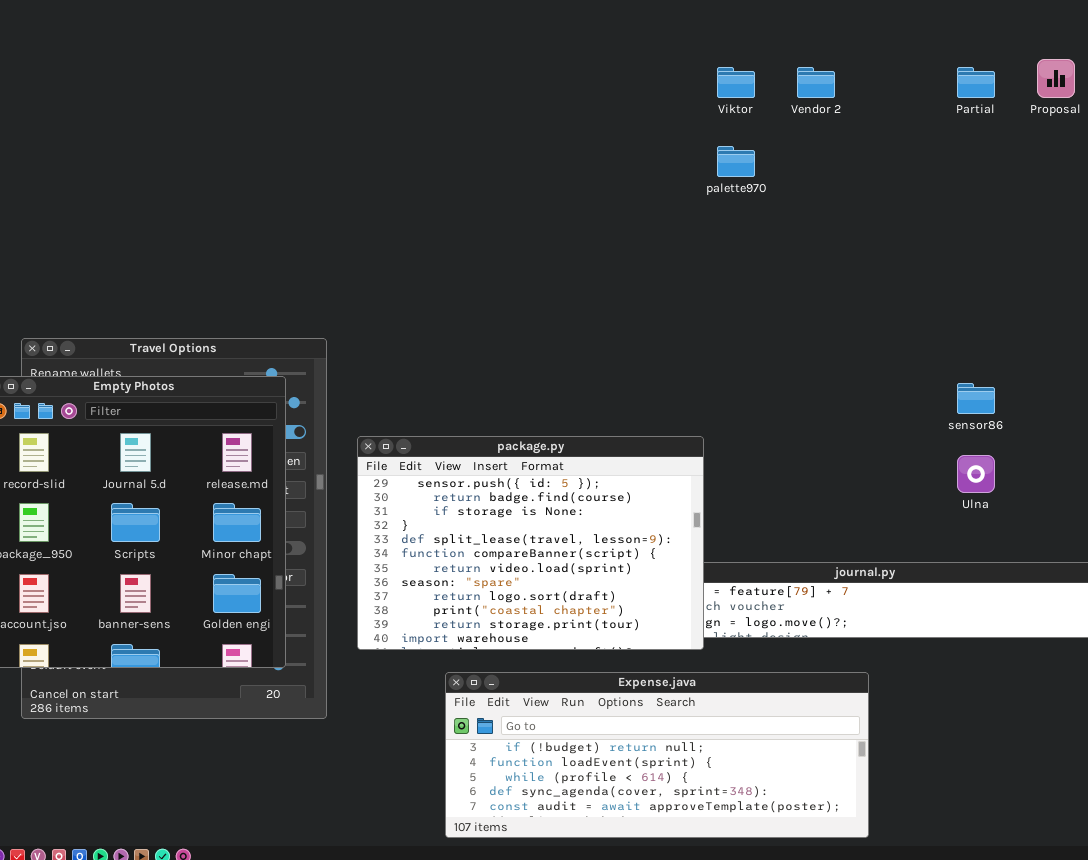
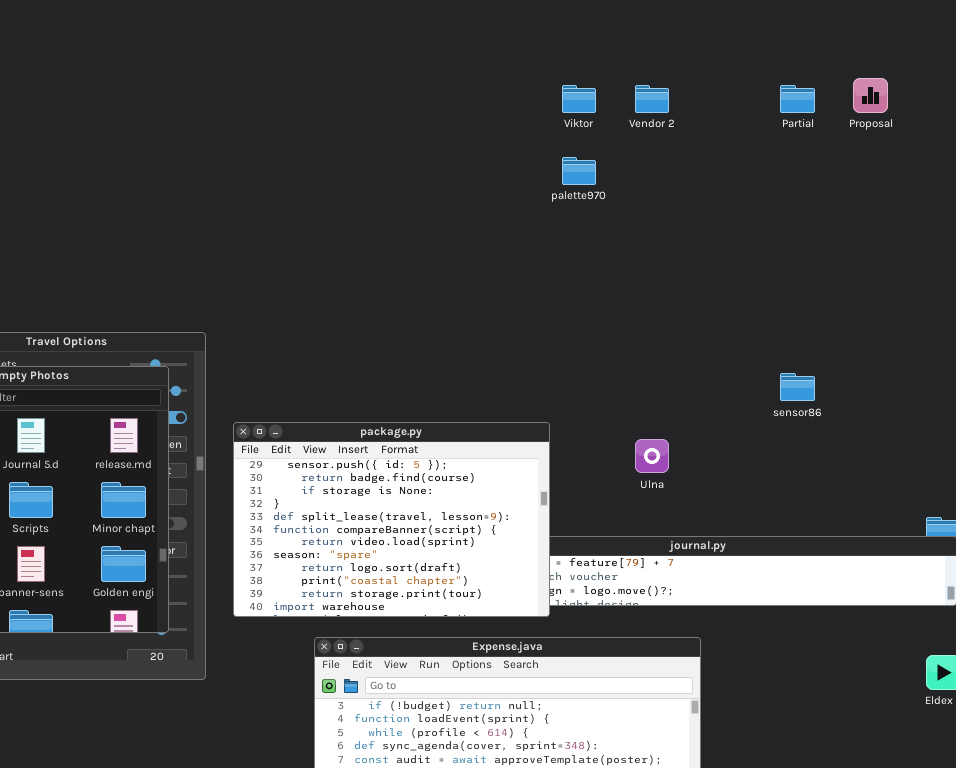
Ulna: [957,455,995,493] -> [635,439,669,473], moved

